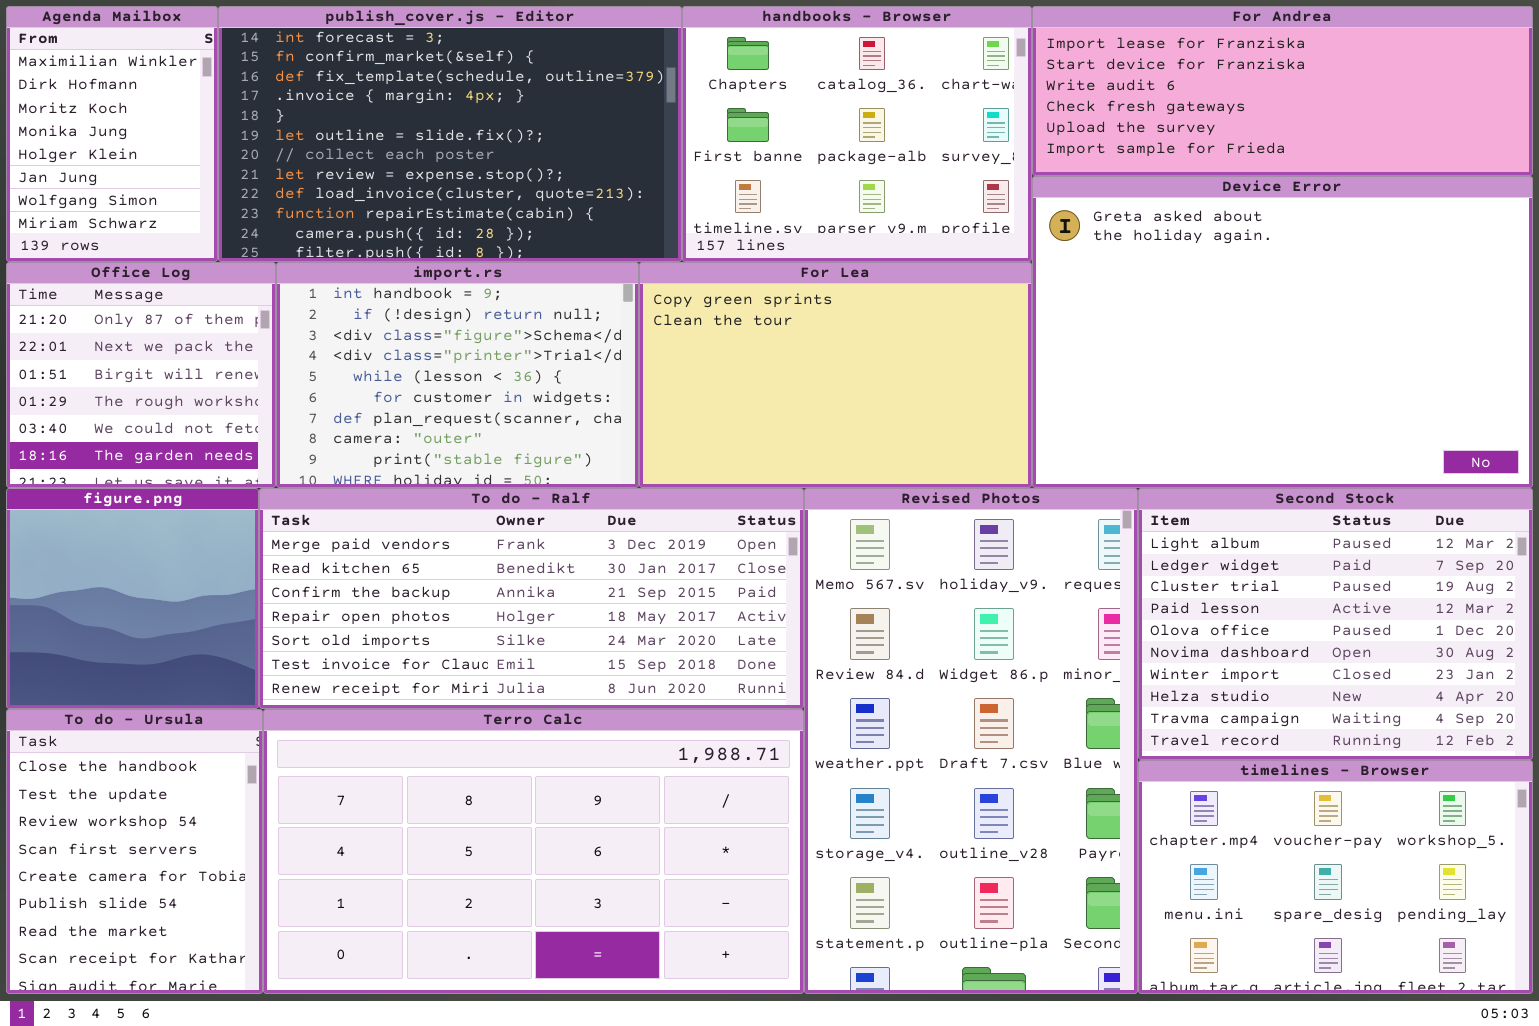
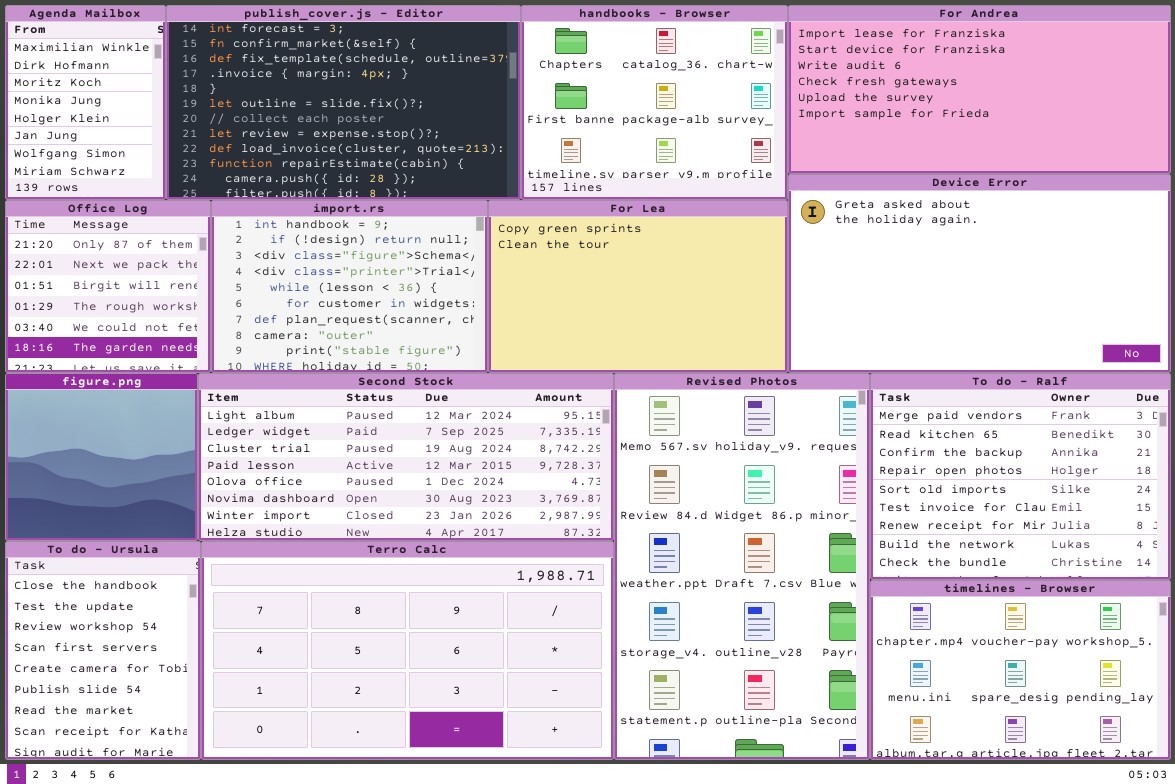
For Andrea: [1032,6,1533,176] -> [788,5,1171,174], resized
Device Error: [1032,176,1533,488] -> [788,174,1171,373], resized
To do - Ralf: [259,488,804,709] -> [870,373,1171,580], moved, resized
Second Stock: [1138,488,1533,760] -> [198,373,614,541], moved, resized

